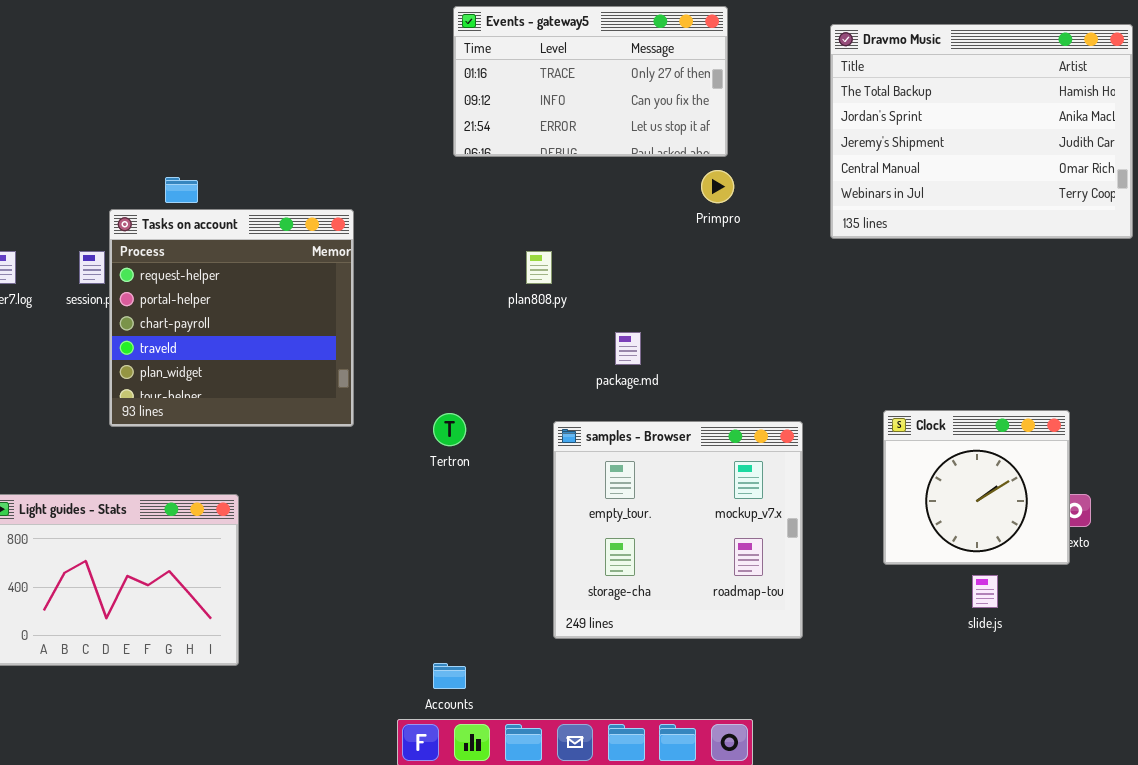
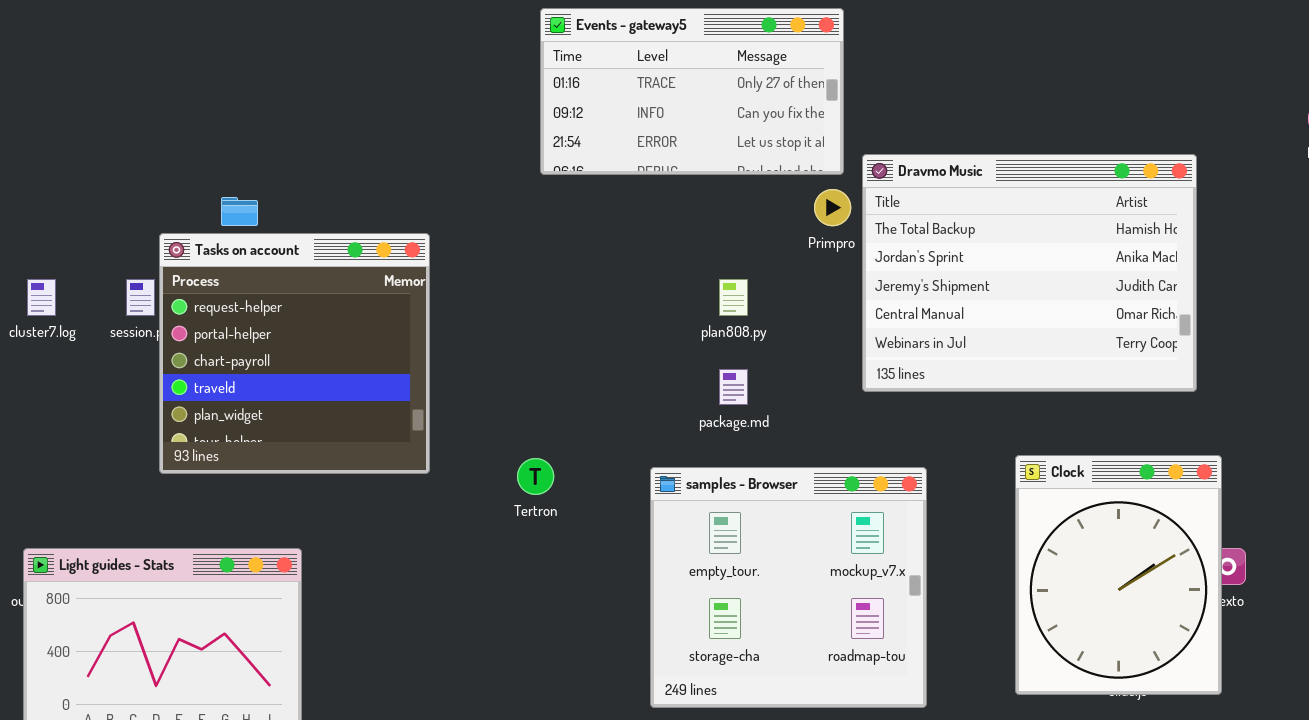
Dravmo Music: [830,24,1133,239] -> [862,154,1197,392], moved
plan808.py: [526,251,552,284] -> [719,279,748,316], moved
Clock: [883,410,1070,565] -> [1015,455,1222,695], resized

